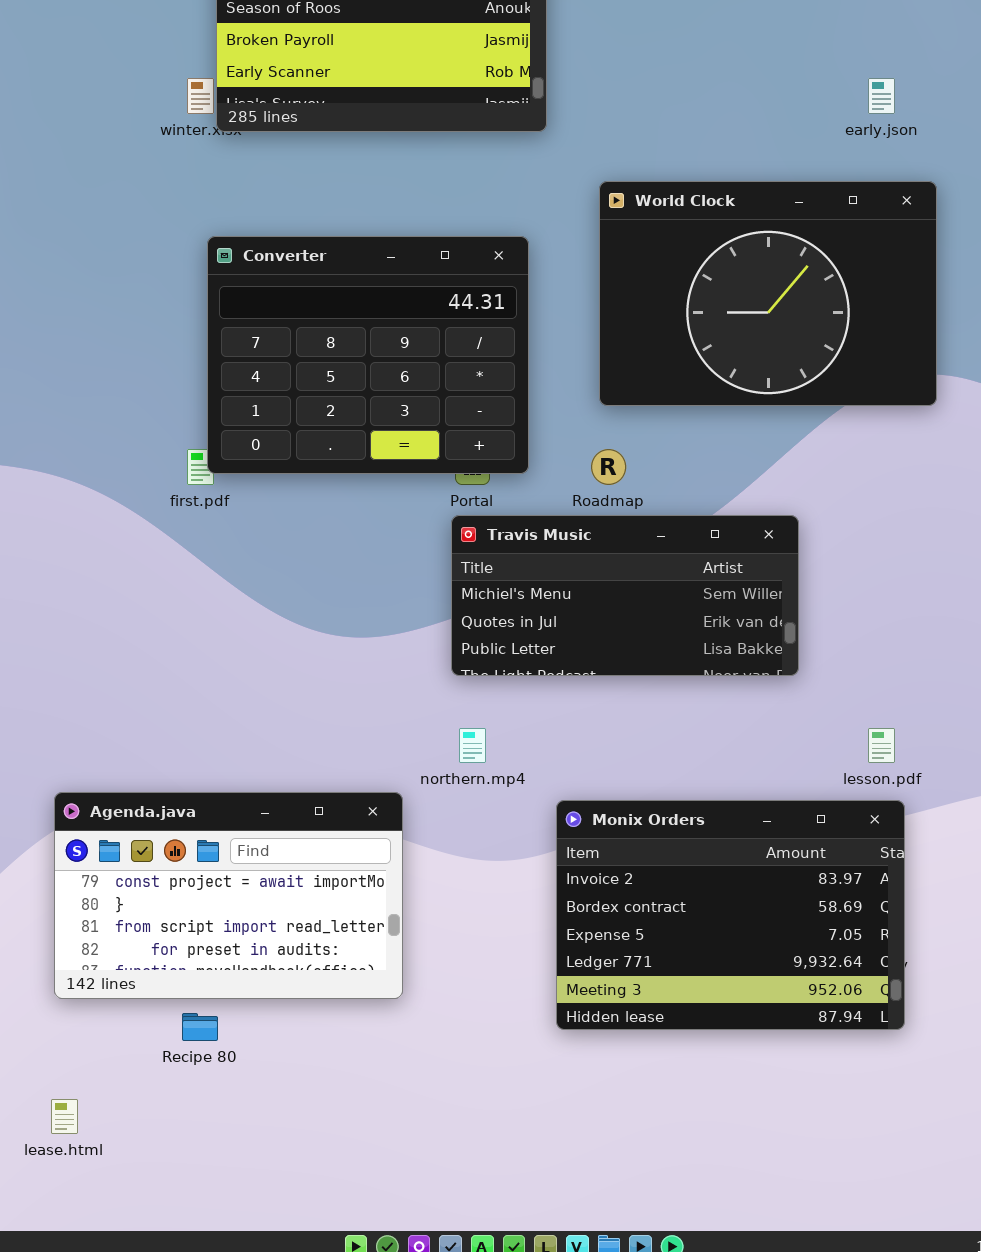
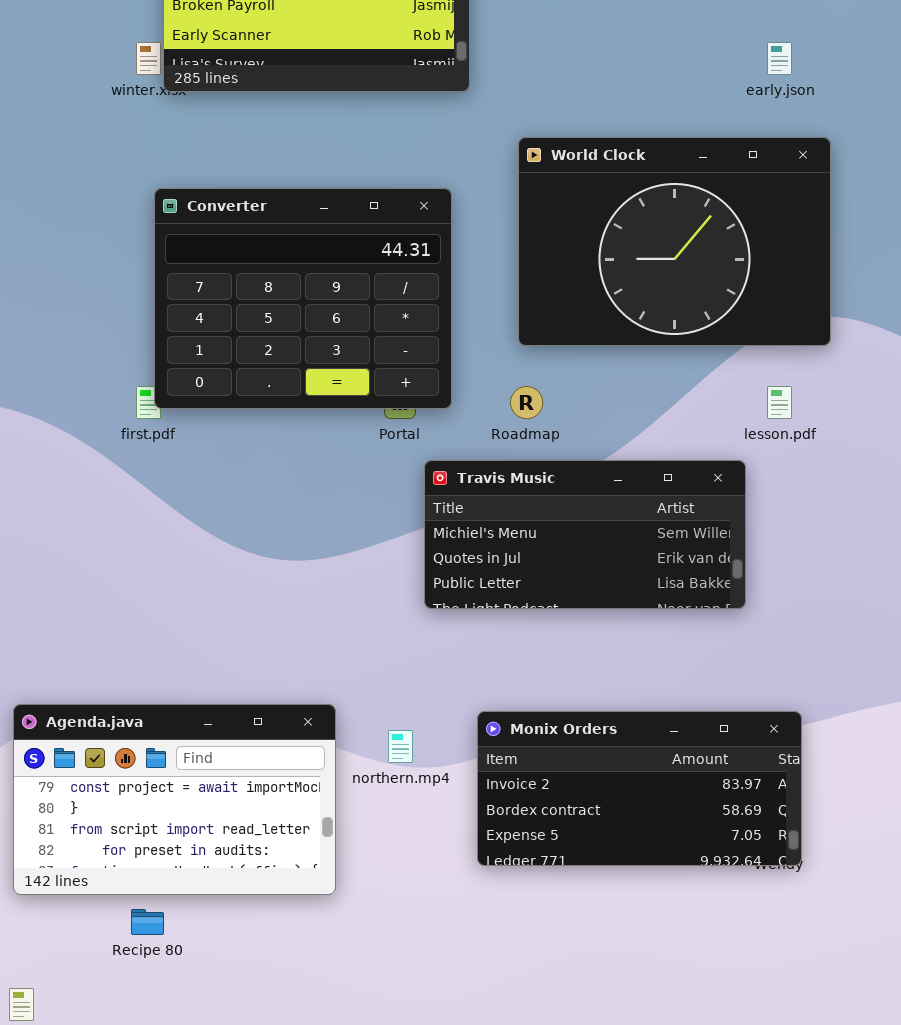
Travis Music: [451,515,799,676] -> [424,460,746,609], moved
northern.mp4: [459,728,486,763] -> [388,730,413,763], moved
lesson.pdf: [868,728,895,763] -> [767,386,792,419], moved
Monix Orders: [556,800,905,1030] -> [477,711,802,866], resized

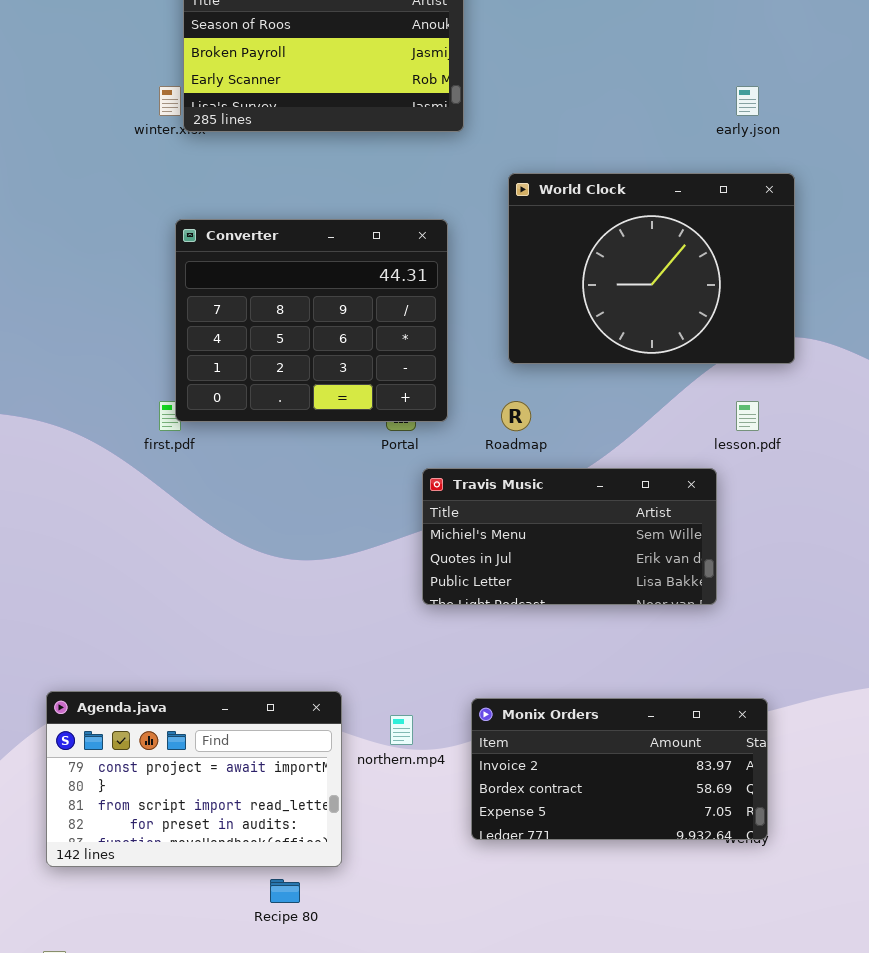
Recipe 80: [131,909,164,935] -> [270,879,300,903], moved

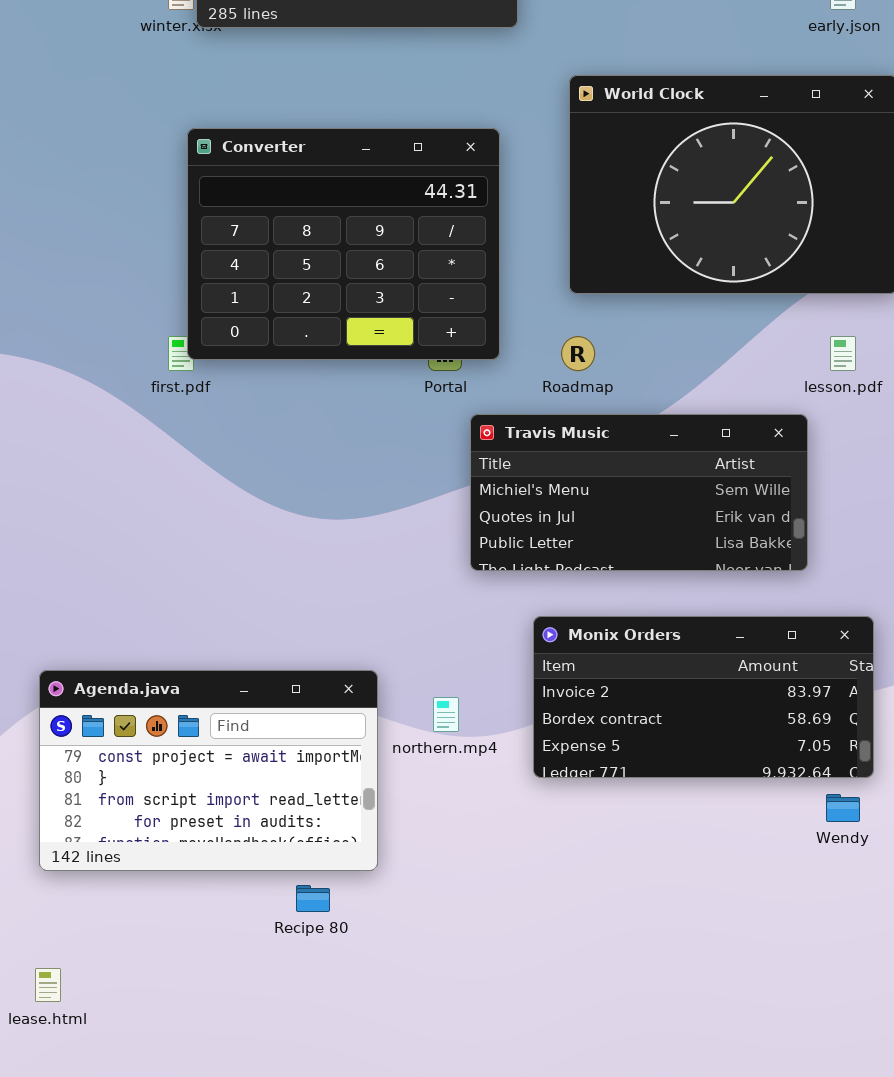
Monix Orders: [471,698,768,840] -> [533,616,874,778], moved

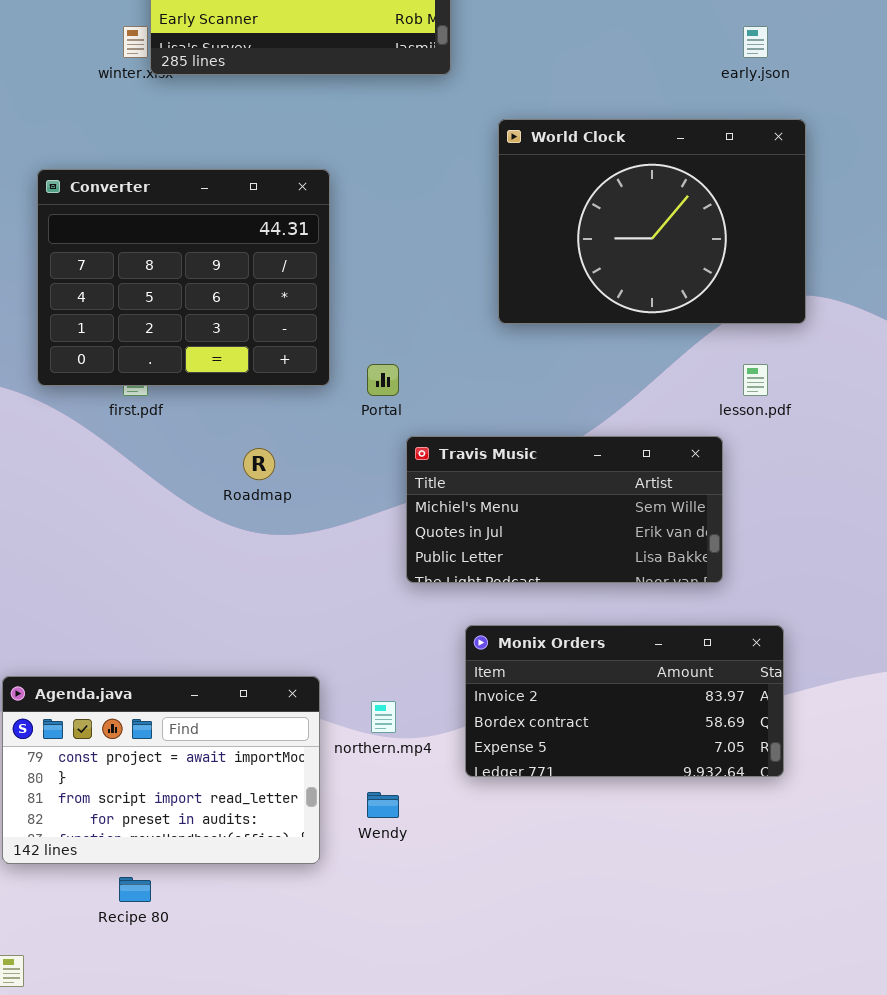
Converter: [187,128,500,360] -> [37,169,330,386], moved
Roadmap: [561,336,595,371] -> [243,448,275,480], moved
Wendy: [826,794,860,822] -> [367,792,399,818], moved
Recipe 80: [296,885,330,912] -> [119,877,151,902], moved

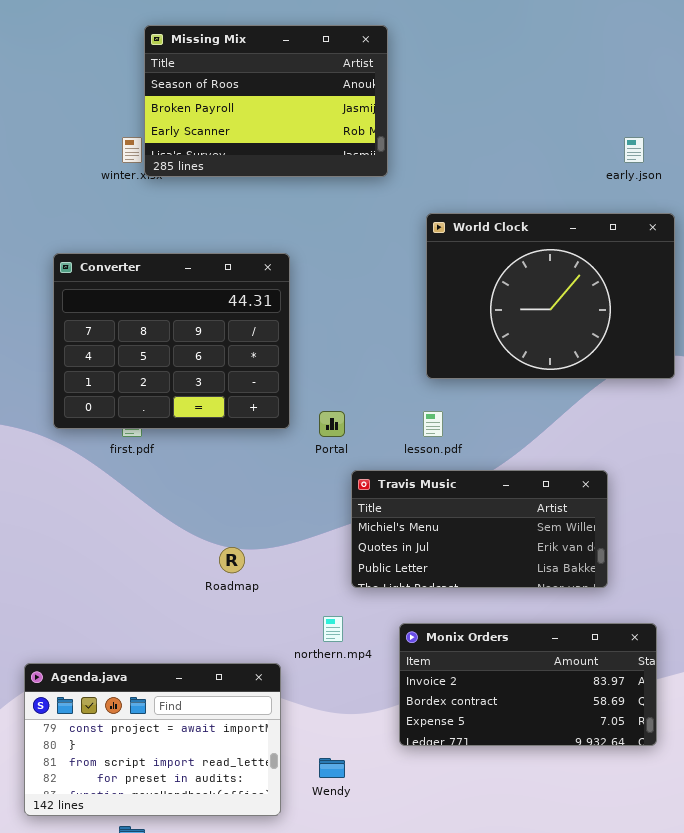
lesson.pdf: [743,364,768,396] -> [423,411,443,437], moved
Roadmap: [243,448,275,480] -> [219,547,245,573], moved
northern.mp4: [371,701,396,733] -> [323,616,343,642], moved

